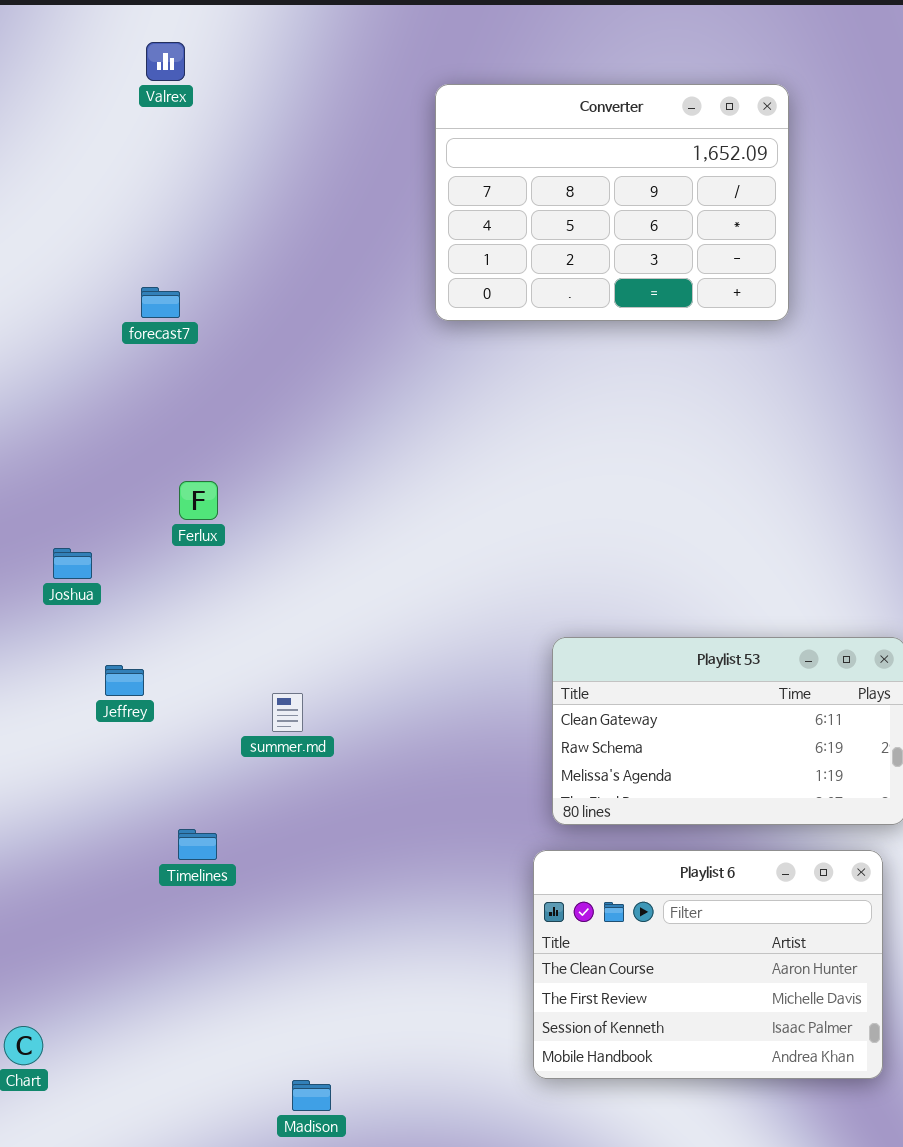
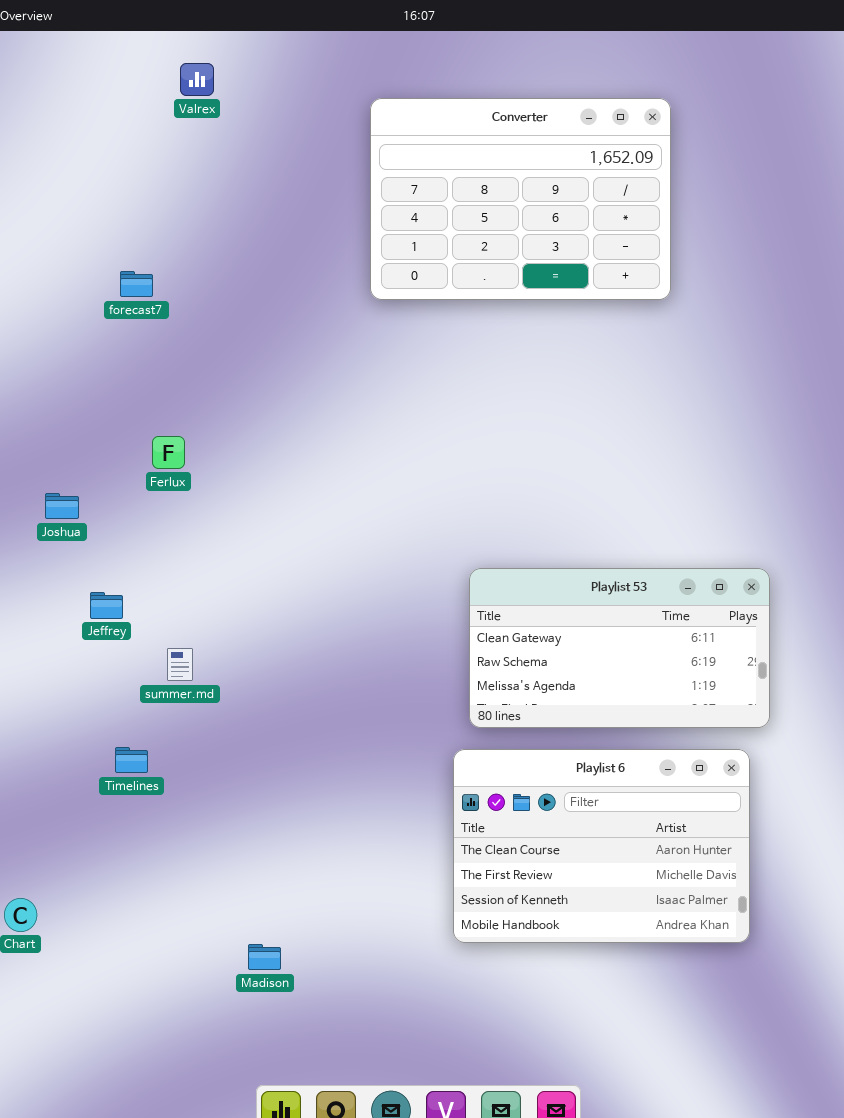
Valrex: [146,42,185,81] -> [180,63,214,96], moved
summer.md: [272,693,303,732] -> [167,648,193,681], moved
Timelines: [178,829,217,860] -> [115,747,148,773], moved

